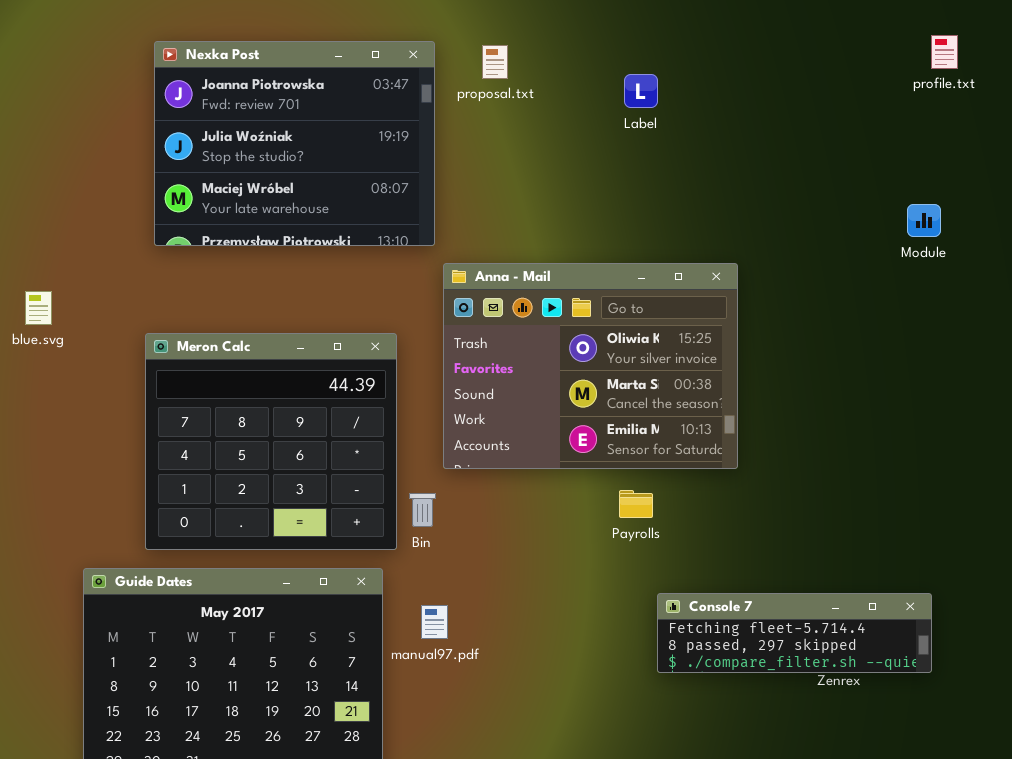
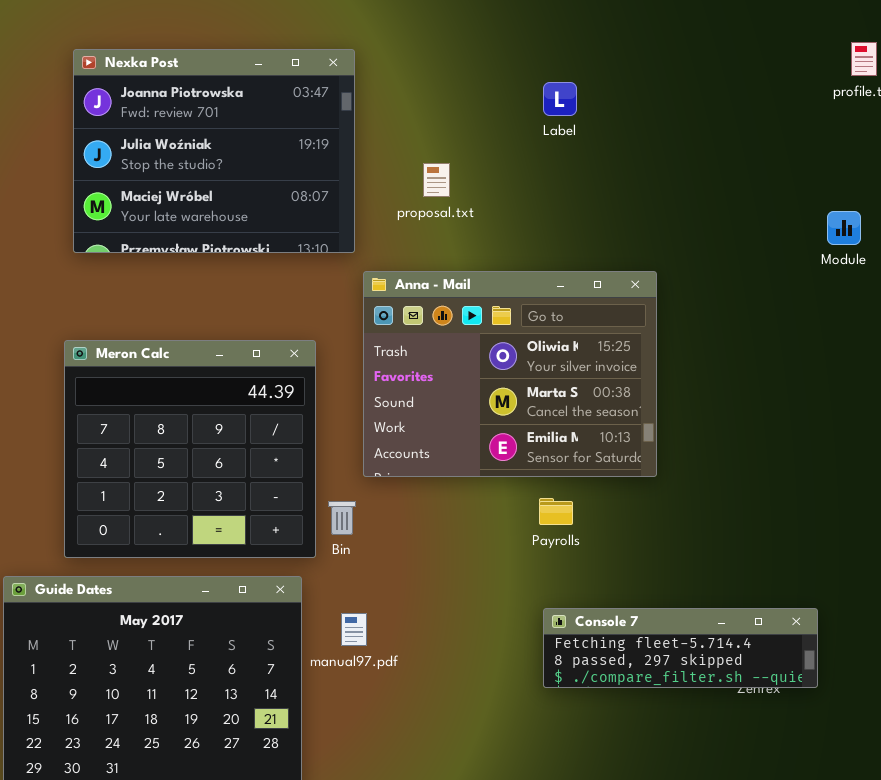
proposal.txt: [482,45,508,79] -> [423,163,450,197], moved
Console 7: [657,593,932,673] -> [543,608,818,688], moved

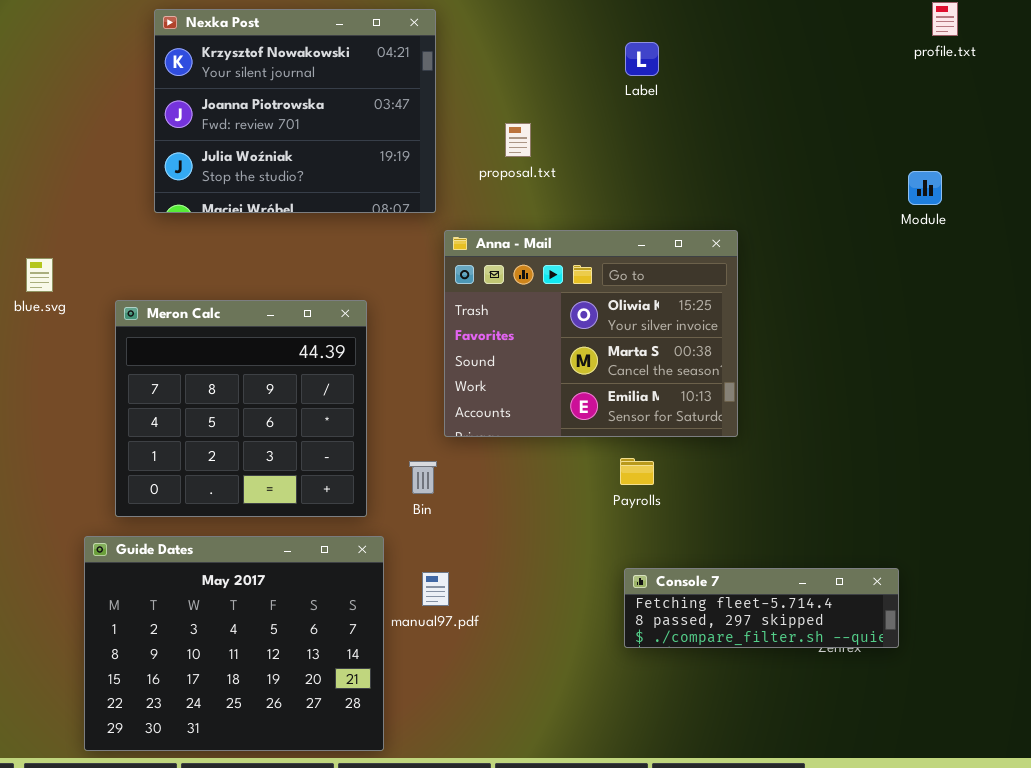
Nexka Post: [73,49,355,253] -> [154,9,436,213], scrolled up 1 row
Meron Calc: [64,340,316,558] -> [115,300,367,517], moved

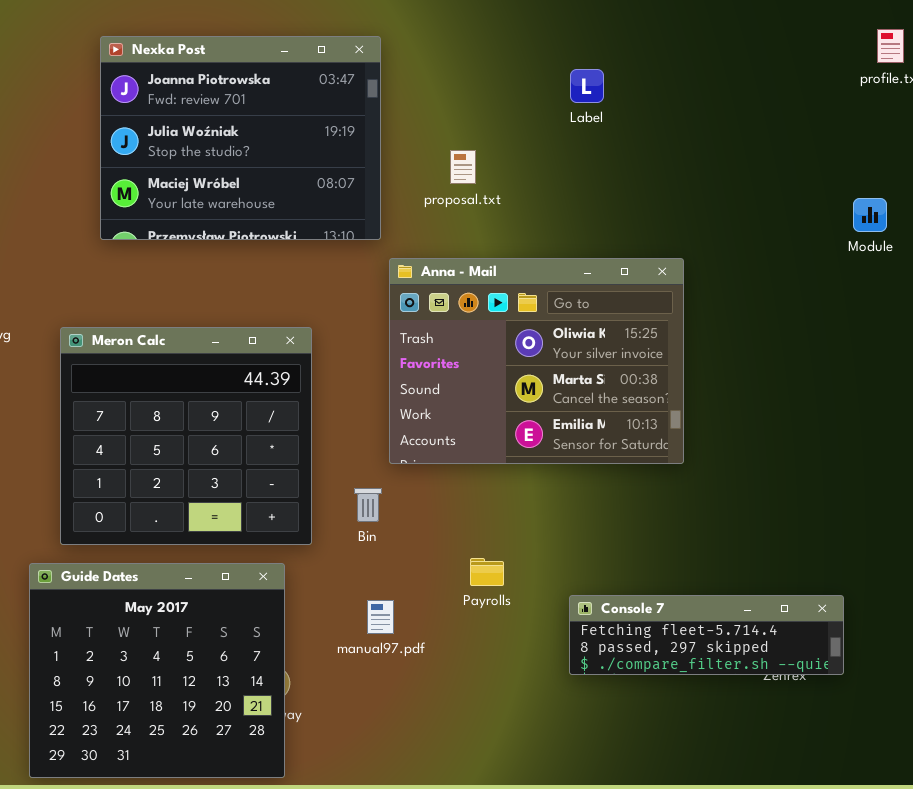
Nexka Post: [154,9,436,213] -> [100,36,381,240], scrolled down 1 row
Payrolls: [620,458,654,485] -> [470,558,504,586], moved
Guide Dates: [84,536,384,751] -> [29,563,285,778], resized

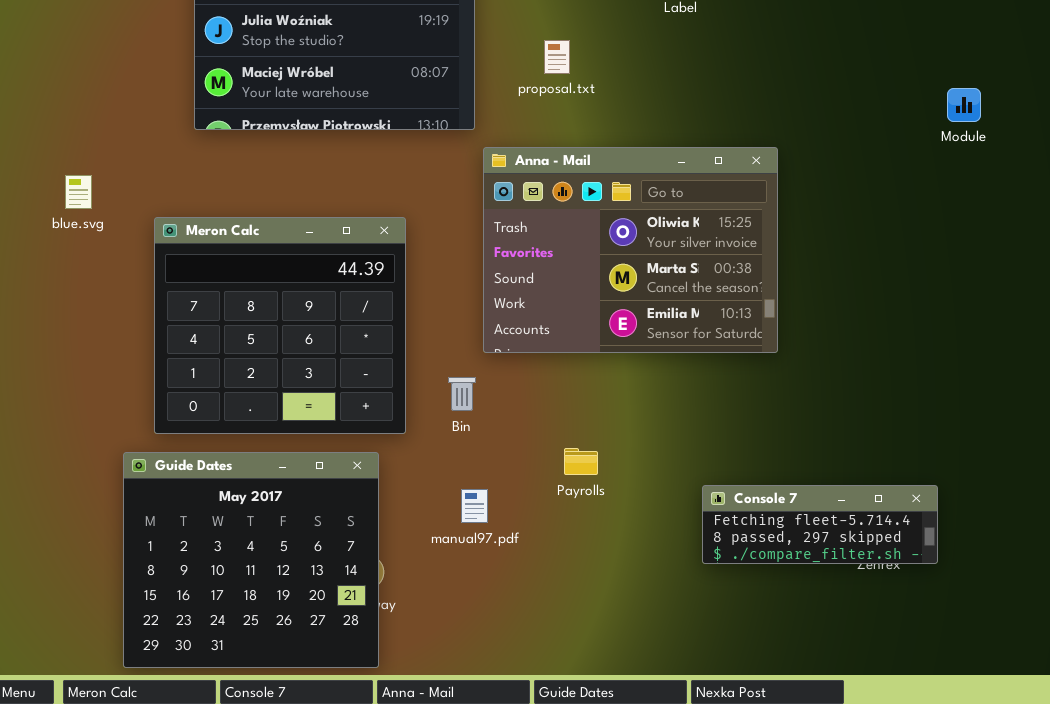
Console 7: [569,595,844,675] -> [702,485,938,564], resized

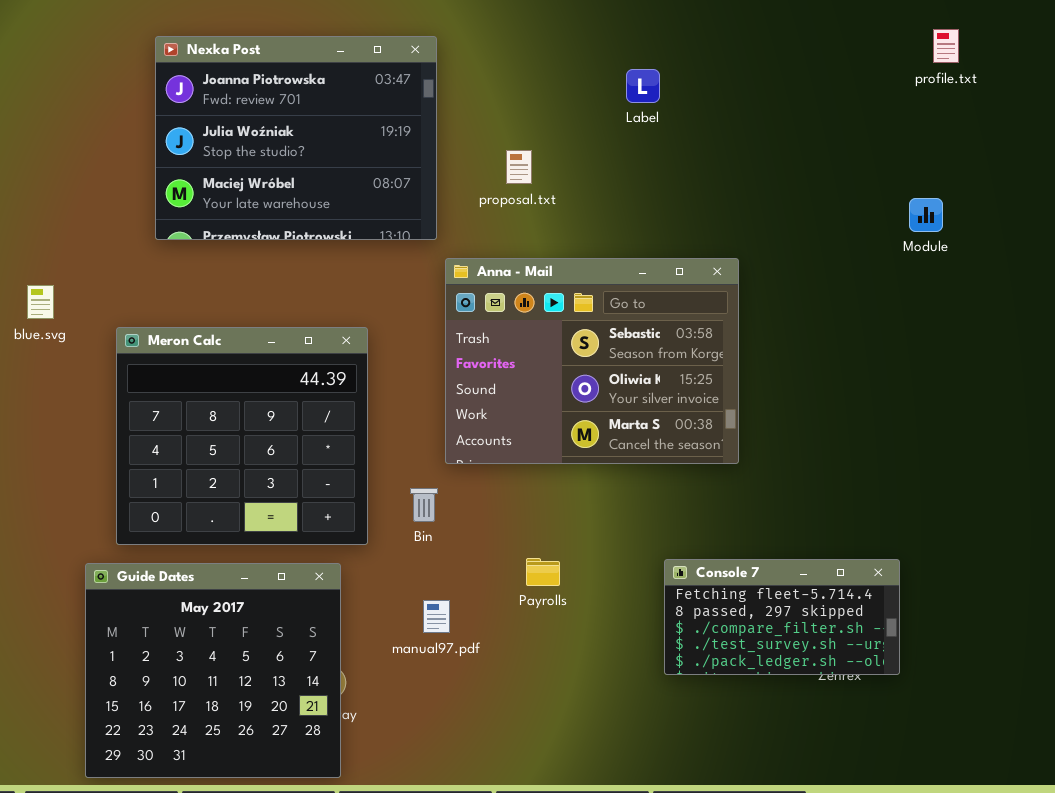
Anna - Mail: [483,147,778,353] -> [445,258,739,464], scrolled up 1 row
Console 7: [702,485,938,564] -> [664,559,900,675], resized

